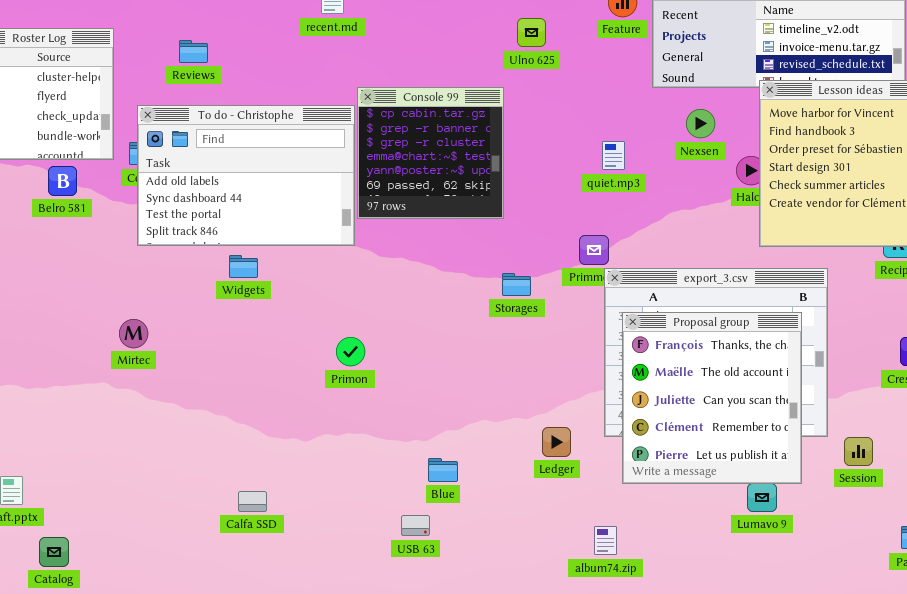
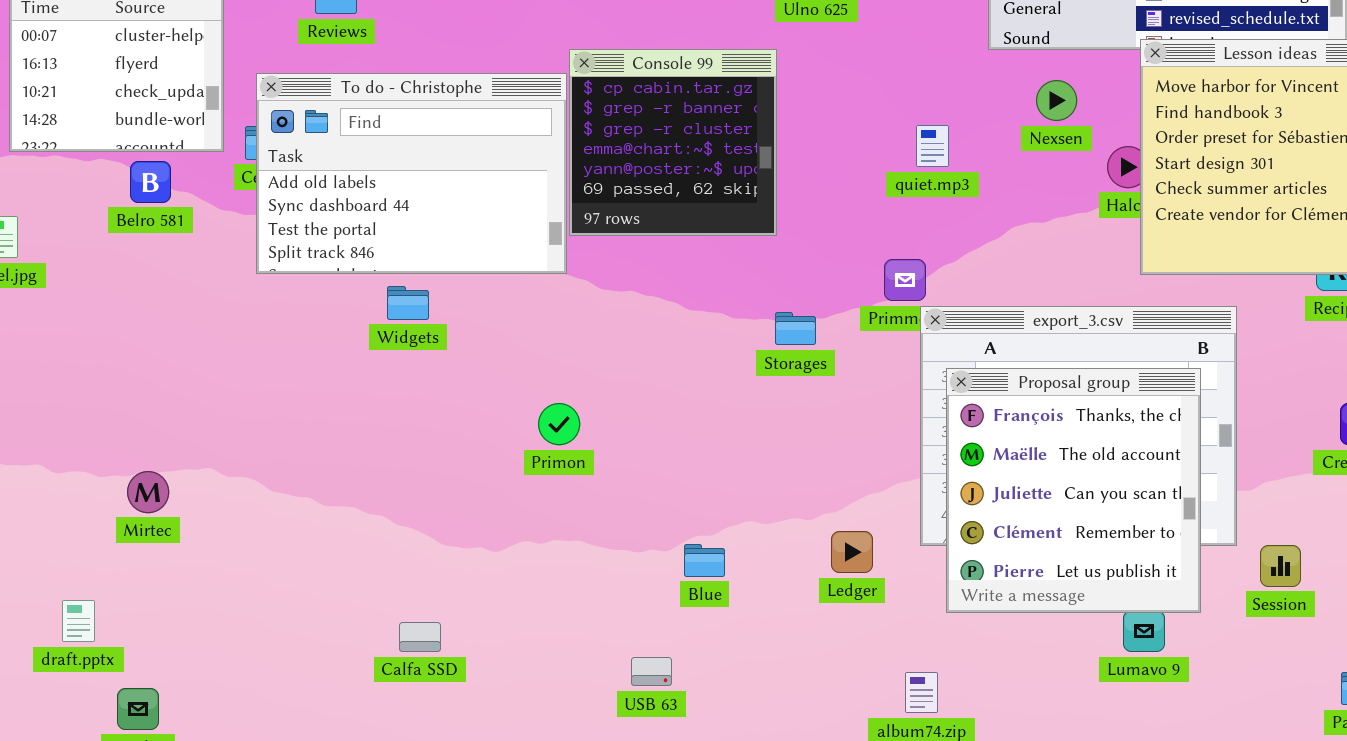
Mirtec: [119,319,148,348] -> [127,471,169,513], moved
Blue: [428,458,458,482] -> [684,544,725,577], moved

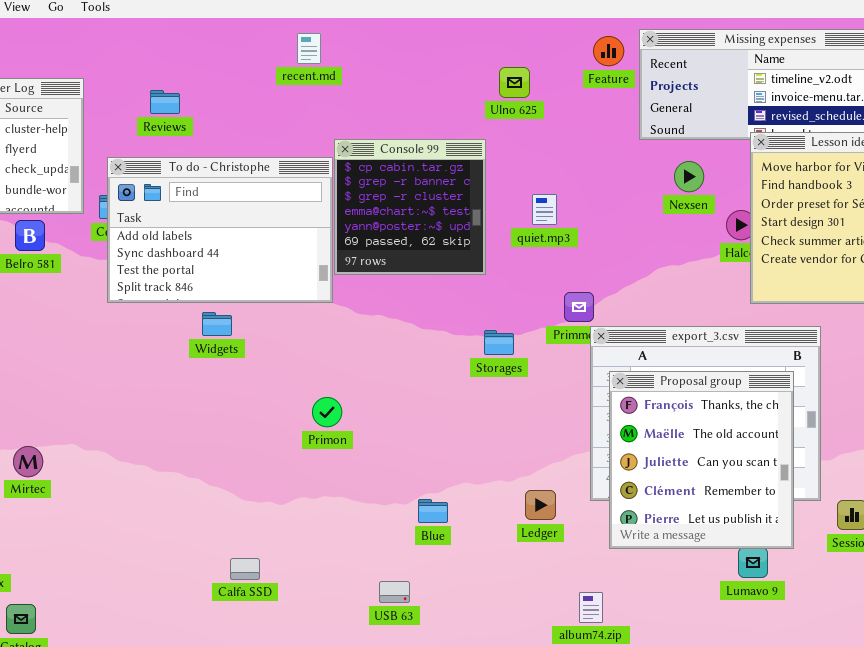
quiet.mp3: [916,125,949,167] -> [532,194,557,225], moved
Calfa SSD: [399,622,441,652] -> [230,558,260,580], moved

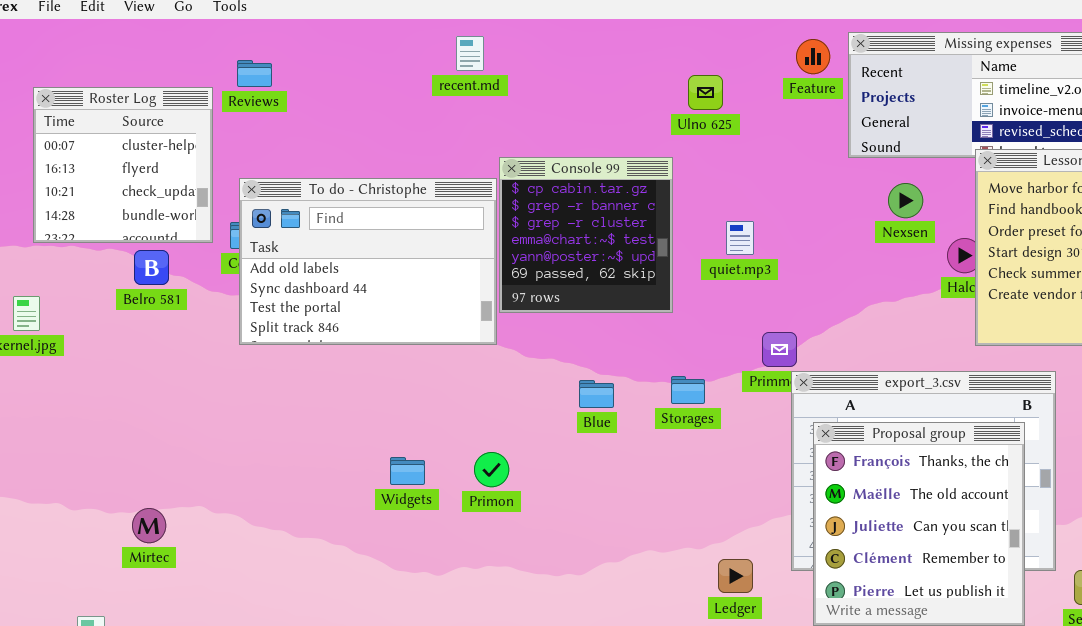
Reviews: [150,90,180,114] -> [237,60,272,87], moved
Widgets: [202,312,232,336] -> [390,457,425,485], moved
Blue: [418,499,448,523] -> [579,380,614,408], moved

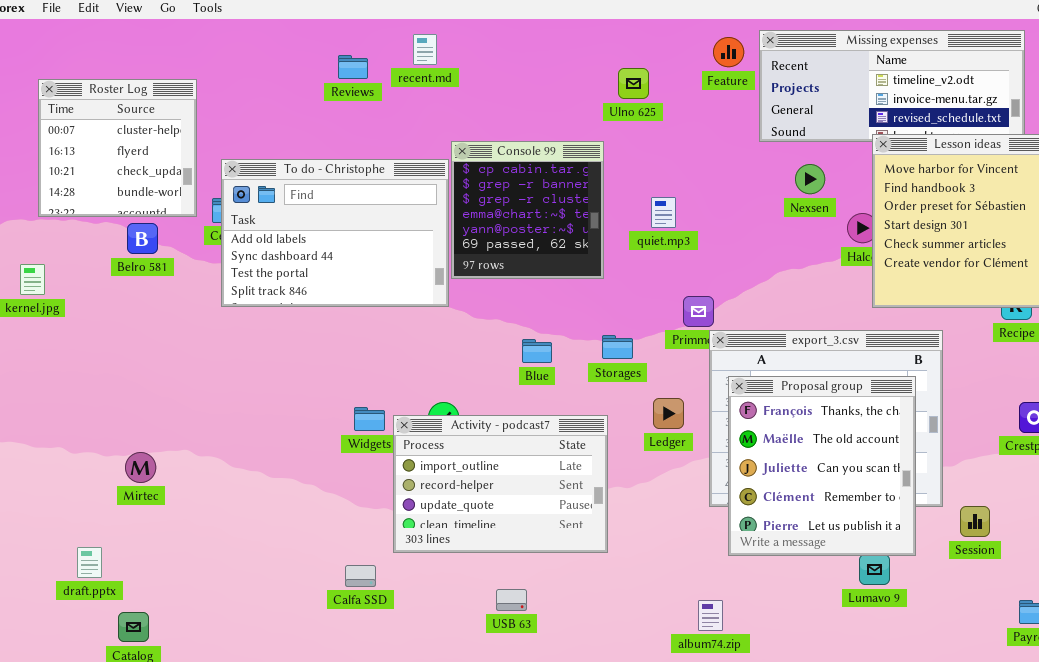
Reviews: [237,60,272,87] -> [338,55,368,79], moved
Activity - podcast7: none -> [393,415,608,553], opened
Ledger: [718,559,753,593] -> [653,398,684,429], moved

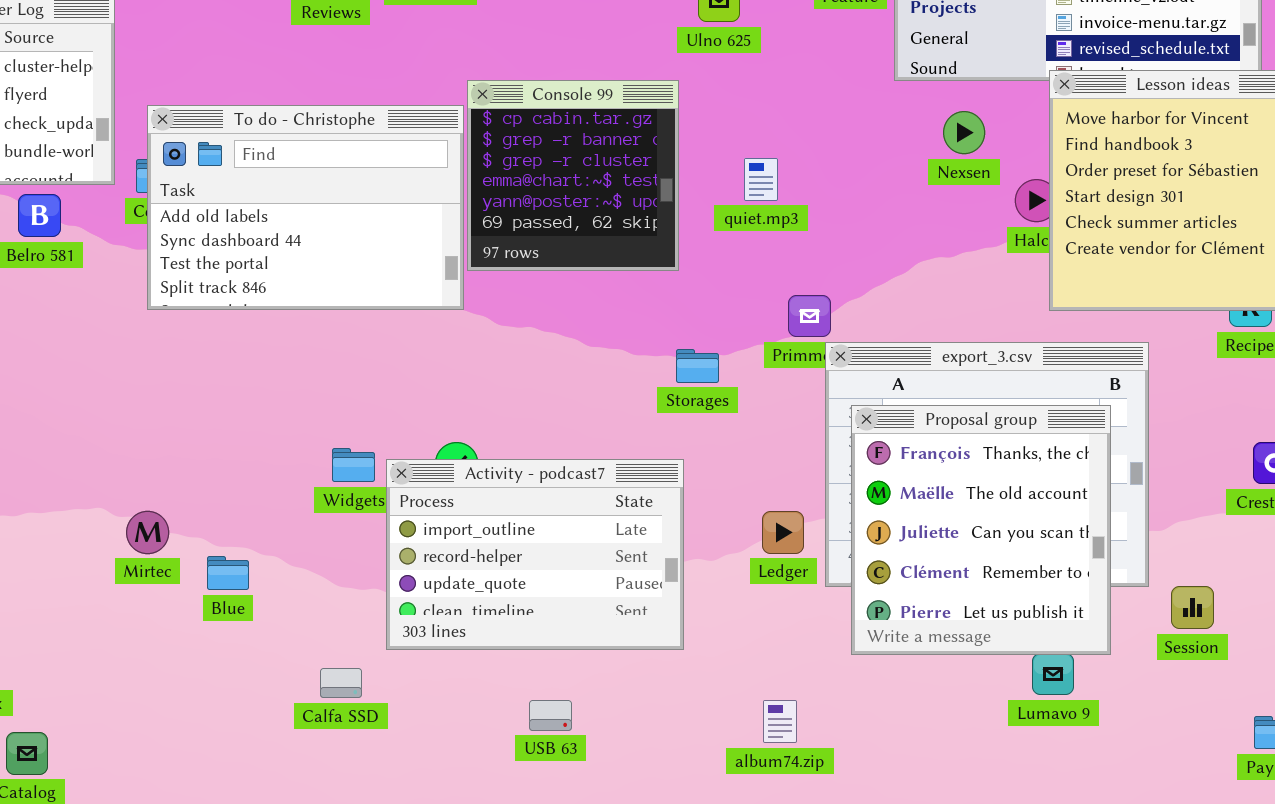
Blue: [522,339,552,363] -> [207,556,249,590], moved
Ledger: [653,398,684,429] -> [762,511,804,554], moved
Mirtec: [125,452,156,483] -> [126,511,169,554], moved
album74.zip: [698,600,723,631] -> [763,700,797,743], moved

